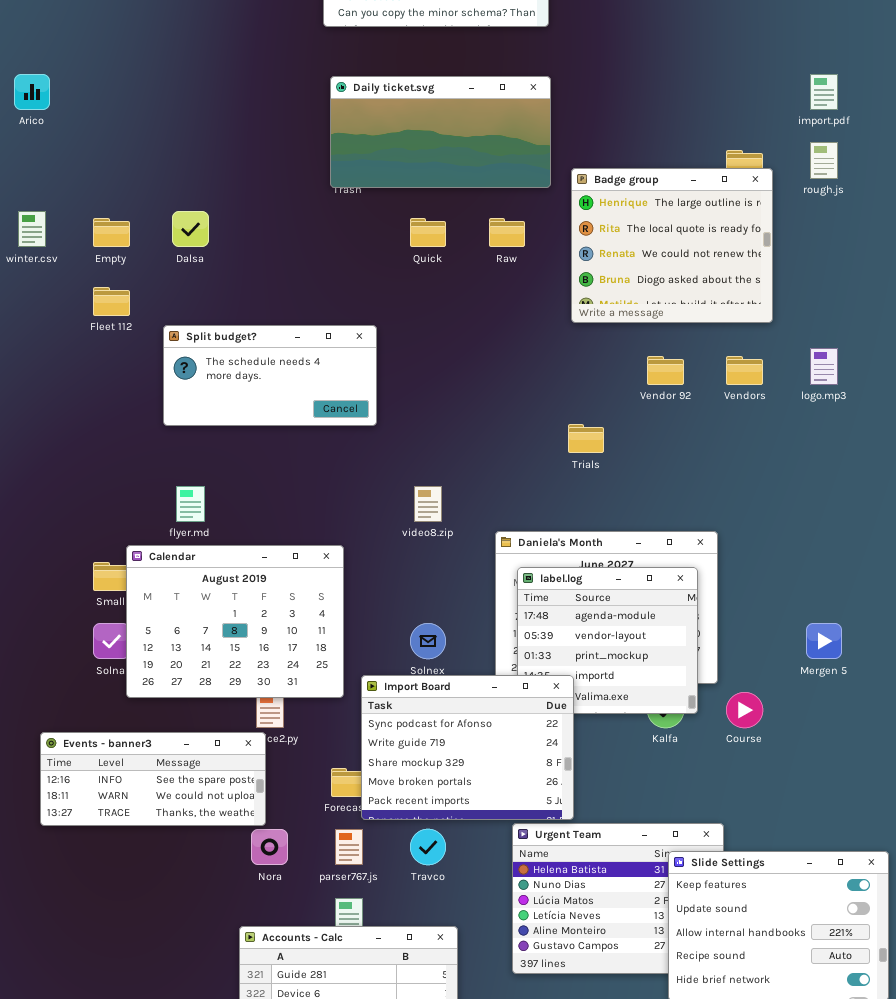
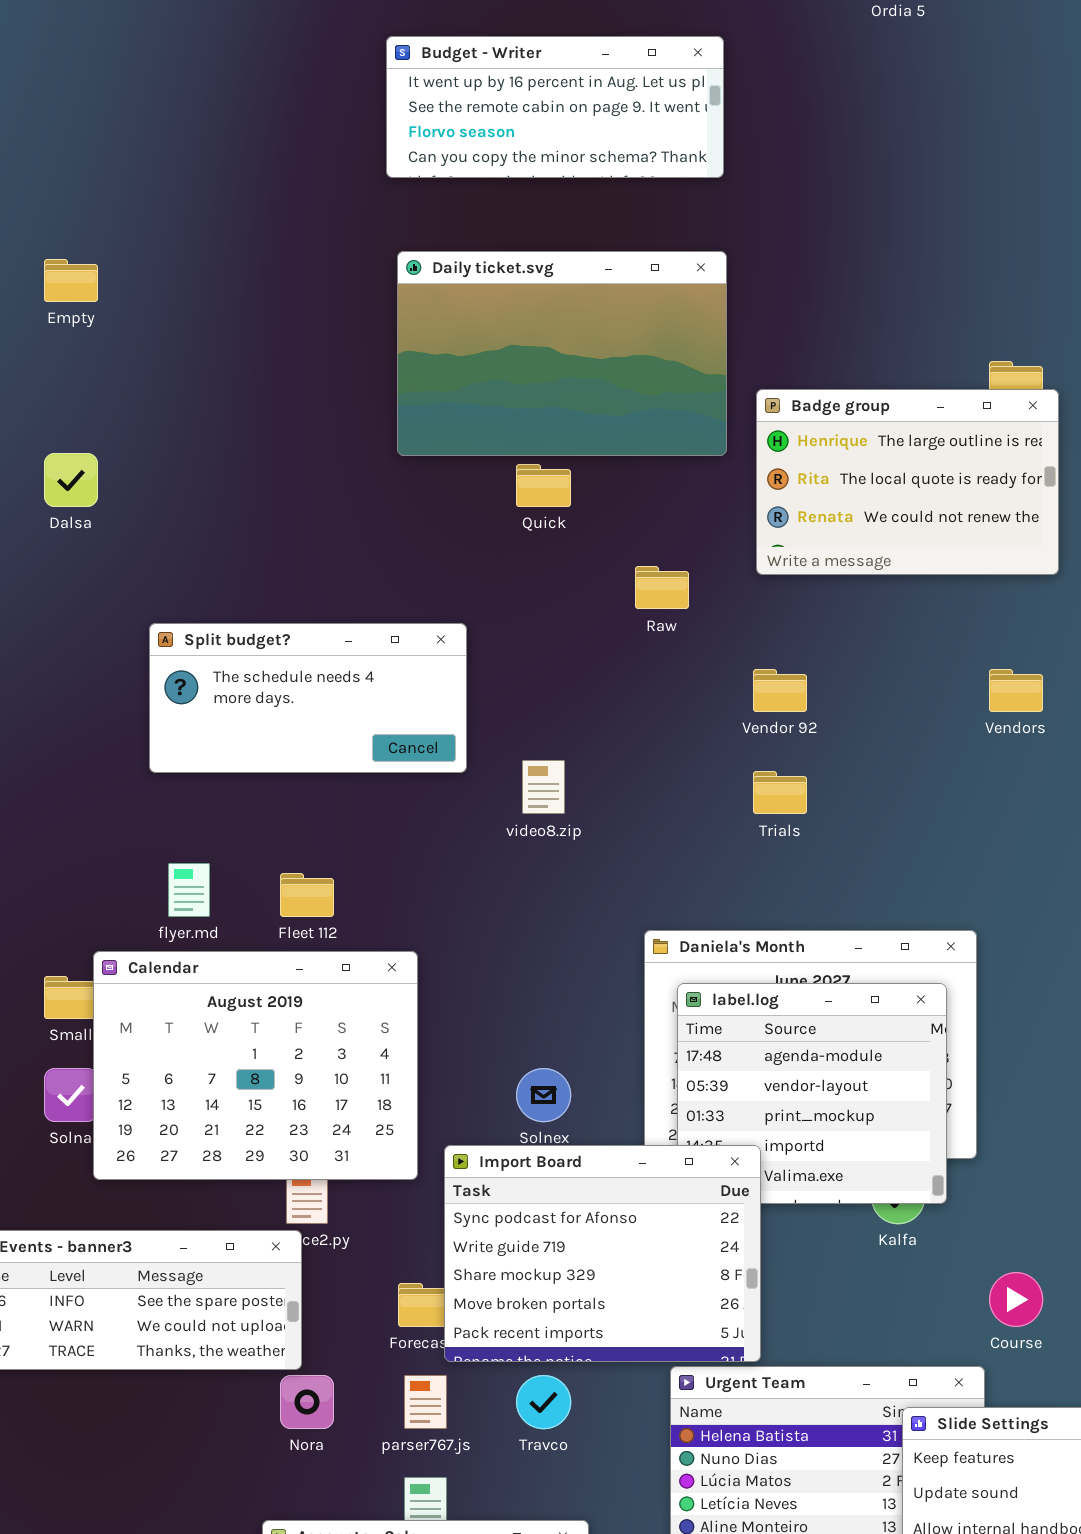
Daily ticket.svg: [330,76,551,188] -> [397,251,727,456], resized
Badge group: [571,168,773,323] -> [756,389,1059,575], resized
Dalsa: [172,211,209,247] -> [44,453,98,507], moved
Empty: [93,218,130,247] -> [44,259,98,302], moved
Raw: [489,218,525,247] -> [635,566,689,609], moved
Fleet 112: [93,287,130,316] -> [280,873,334,917], moved
Vendor 92: [647,356,684,385] -> [753,669,807,712], moved
video8.zip: [414,486,442,522] -> [522,760,565,814], moved
Course: [726,692,763,728] -> [989,1272,1043,1327], moved

